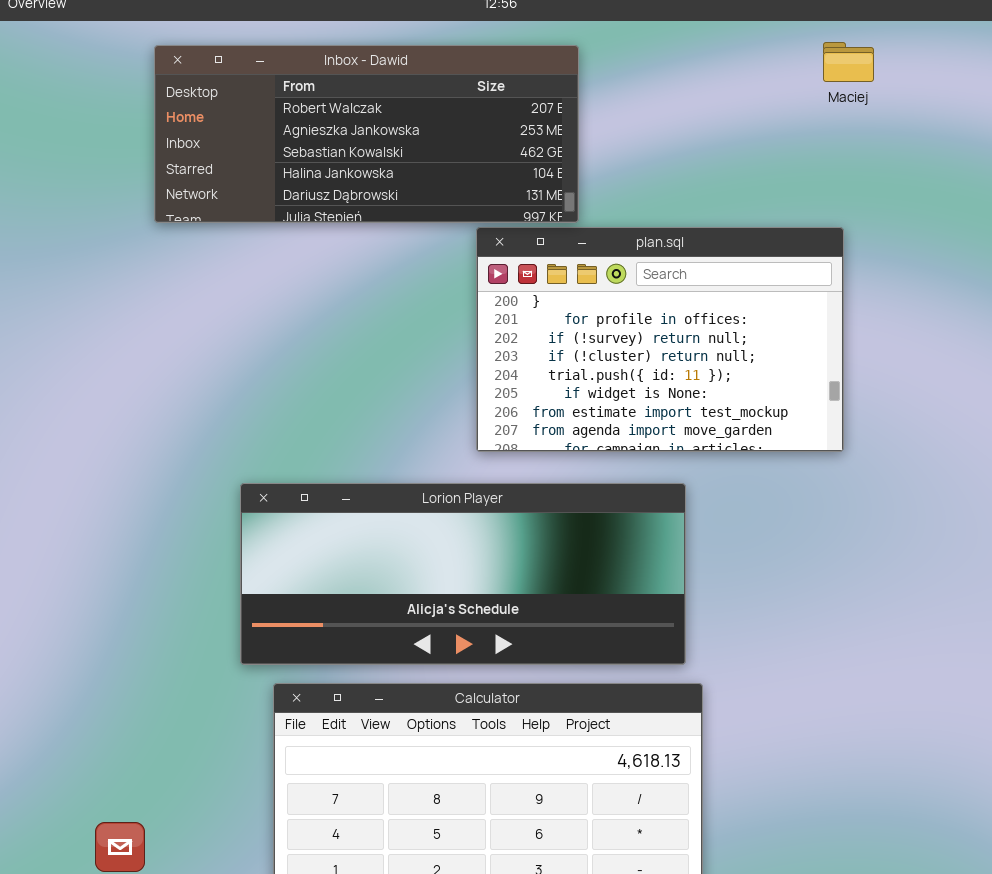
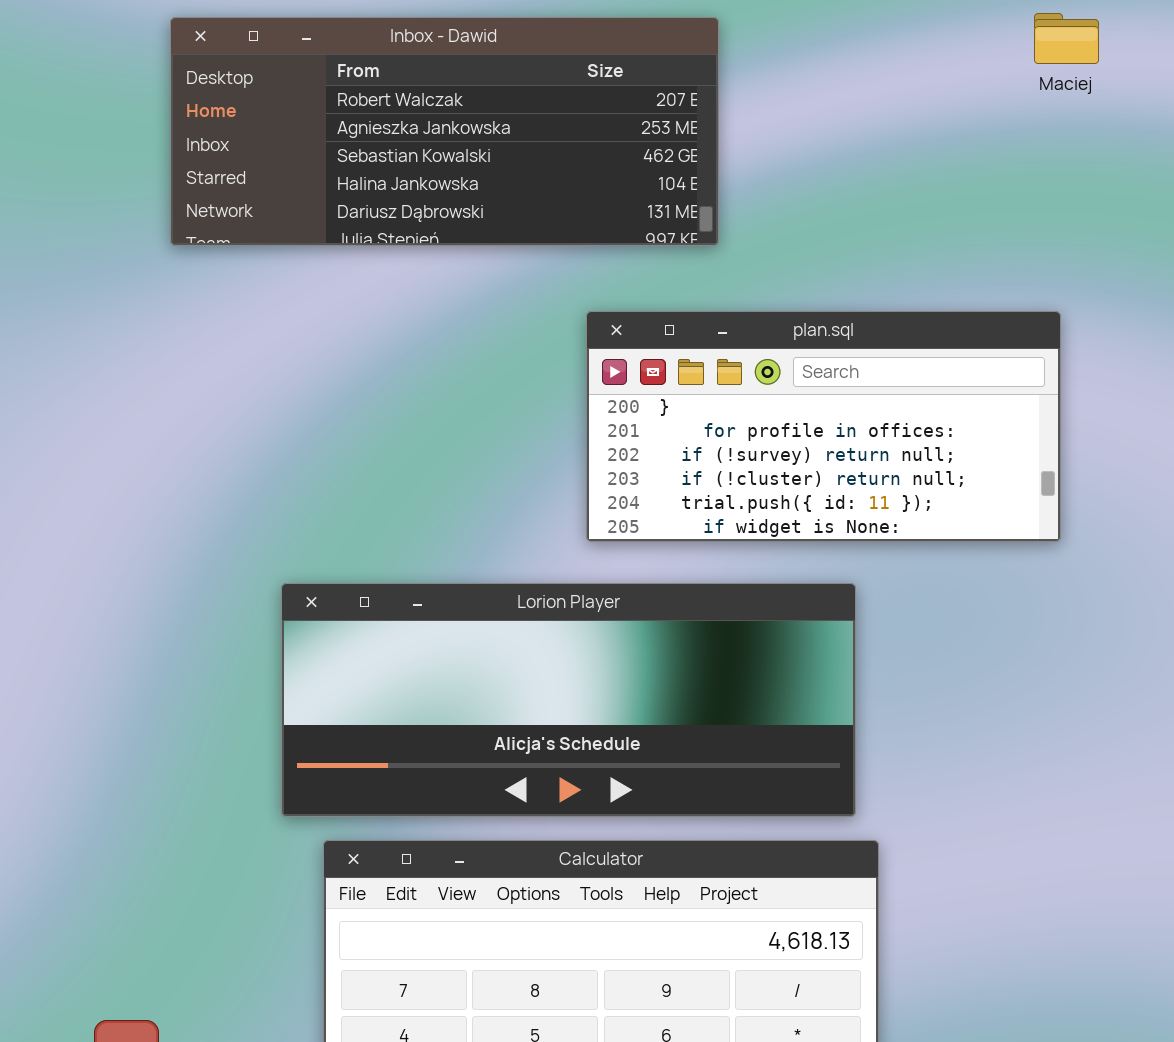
plan.sql: [476,227,844,452] -> [586,311,1061,542], resized

